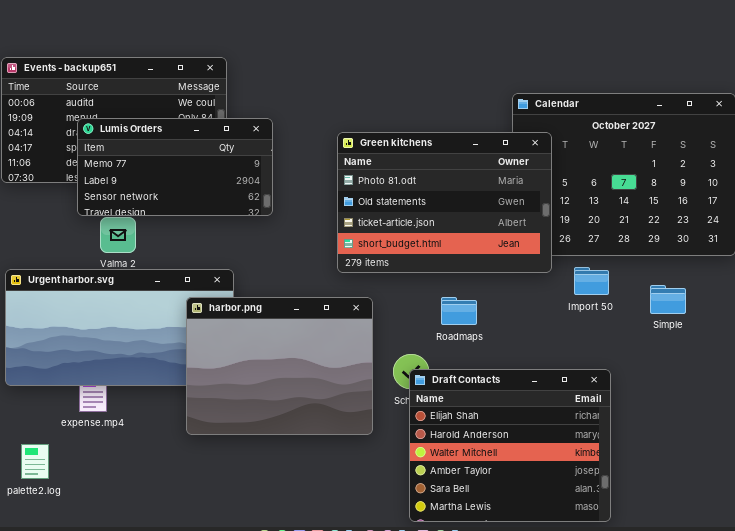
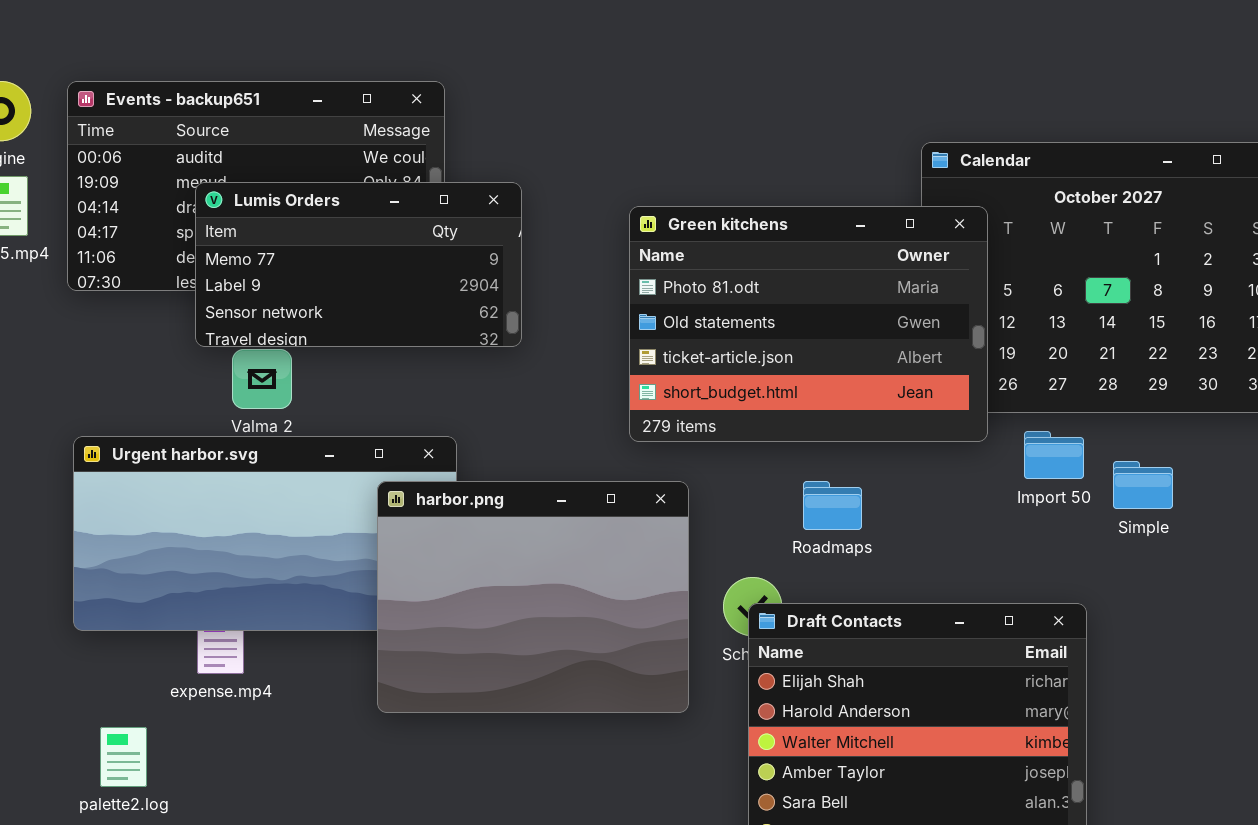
Simple: [650,285,686,314] -> [1113,461,1173,509], moved

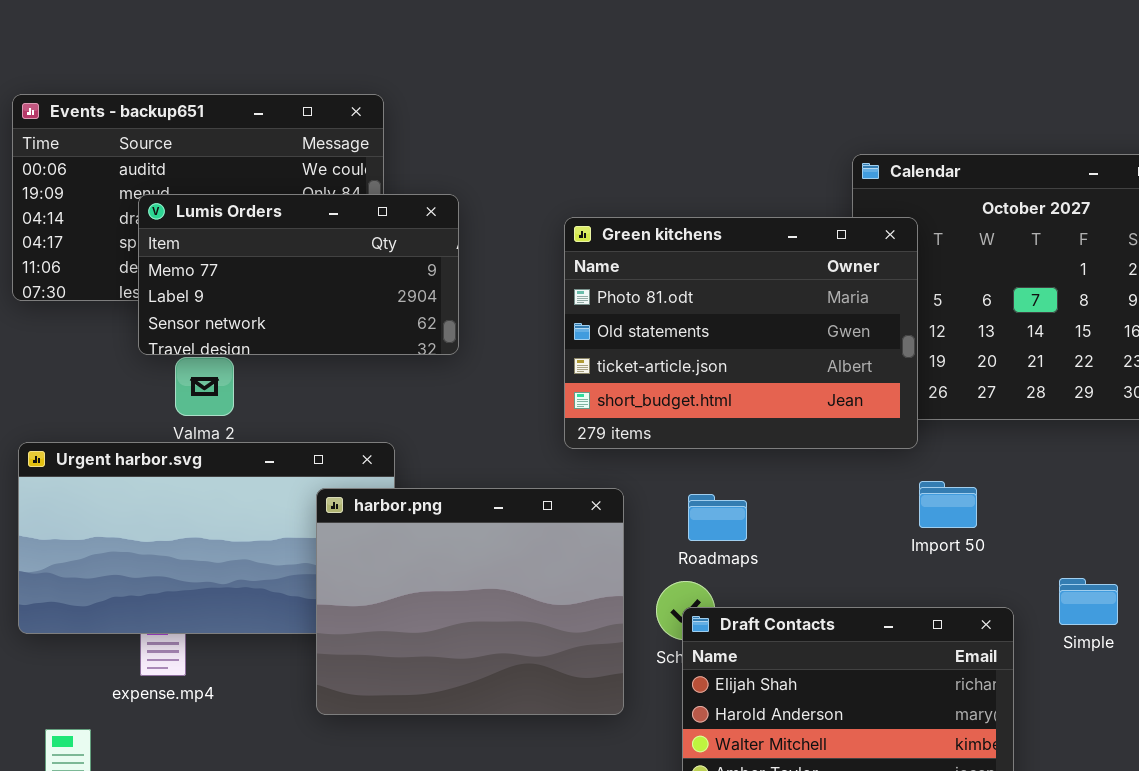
Import 50: [1024,431,1084,479] -> [919,481,977,528], moved
Simple: [1113,461,1173,509] -> [1059,578,1118,625], moved
Roadmaps: [803,481,862,530] -> [688,494,747,541], moved

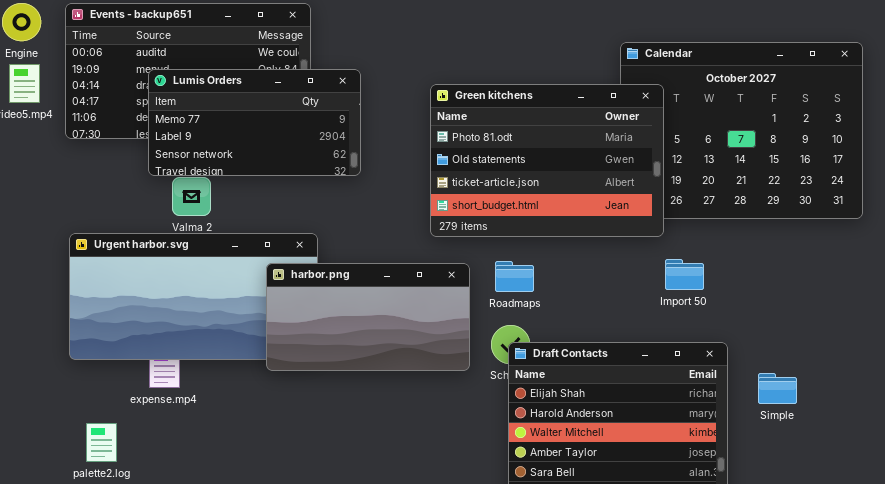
harbor.png: [316,488,624,715] -> [266,263,470,371], resized
Roadmaps: [688,494,747,541] -> [495,261,534,292], moved
Simple: [1059,578,1118,625] -> [758,373,797,404], moved

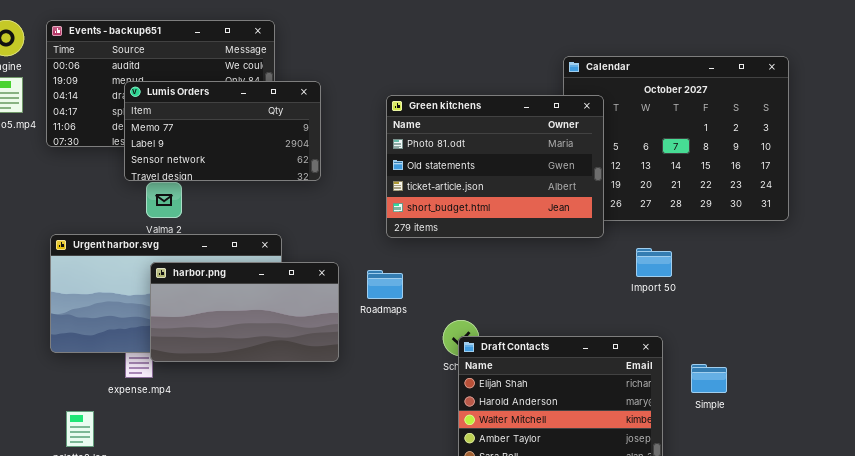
Import 50: [665,259,704,290] -> [636,248,672,277], moved
Roadmaps: [495,261,534,292] -> [367,270,403,299], moved
harbor.png: [266,263,470,371] -> [150,262,339,362], moved

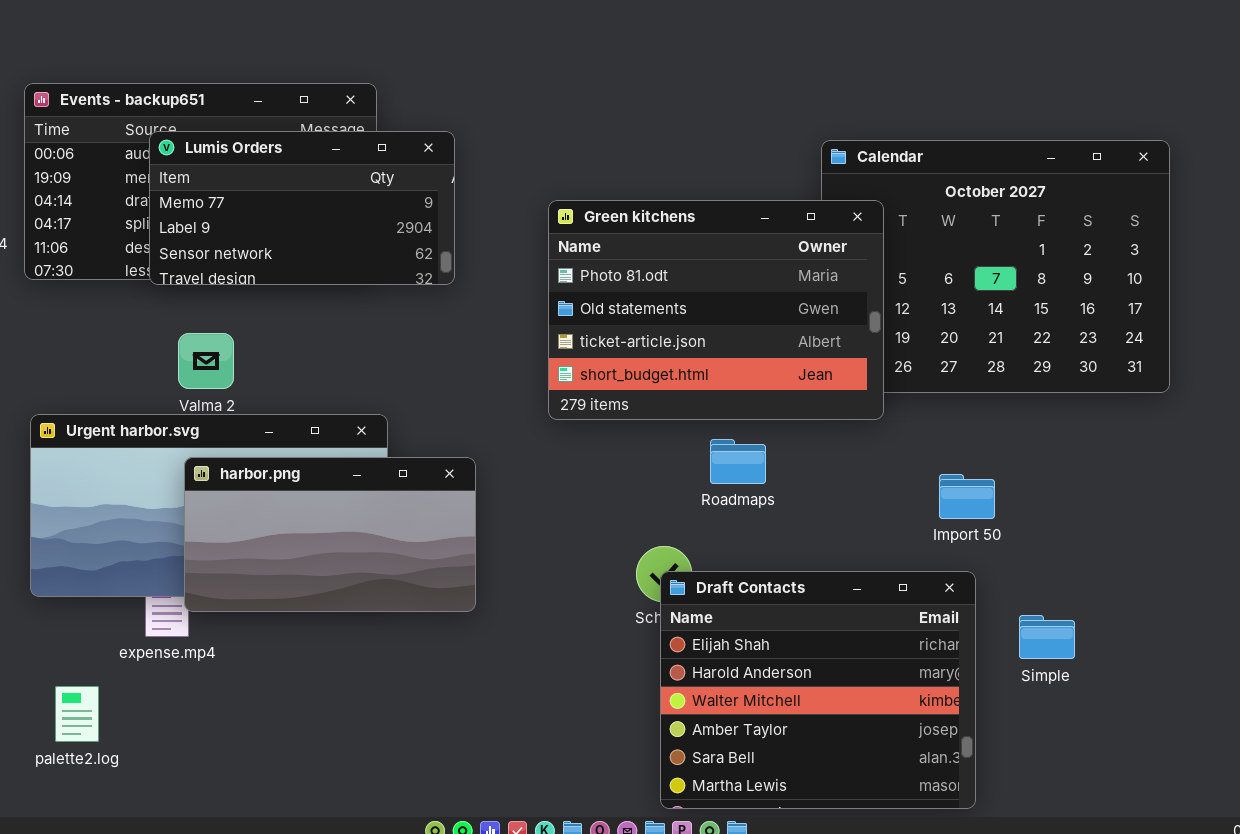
Lumis Orders: [124,81,321,181] -> [149,131,455,285], moved
Import 50: [636,248,672,277] -> [939,474,995,519], moved
Roadmaps: [367,270,403,299] -> [710,439,766,484], moved

